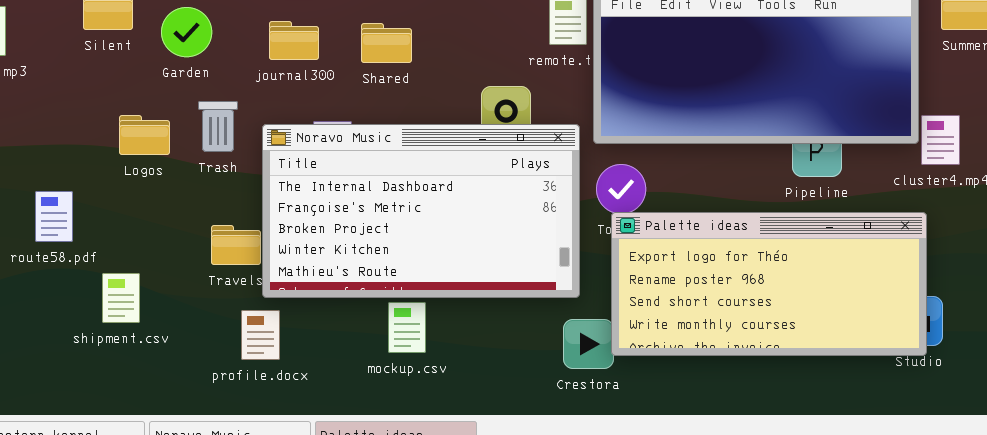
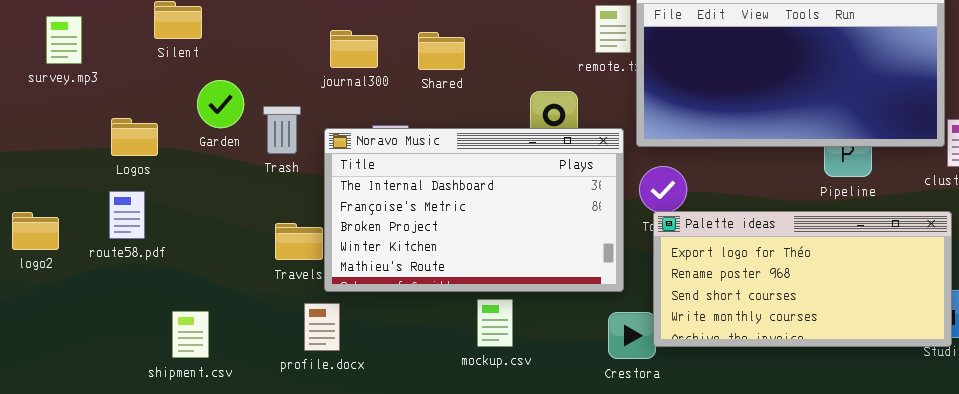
Garden: [161,7,212,57] -> [197,80,244,128], moved
Logos: [119,115,170,155] -> [111,118,158,156], moved
shipment.csv: [102,273,140,323] -> [172,311,209,358], moved
mockup.csv: [388,302,426,353] -> [477,299,513,347], moved

